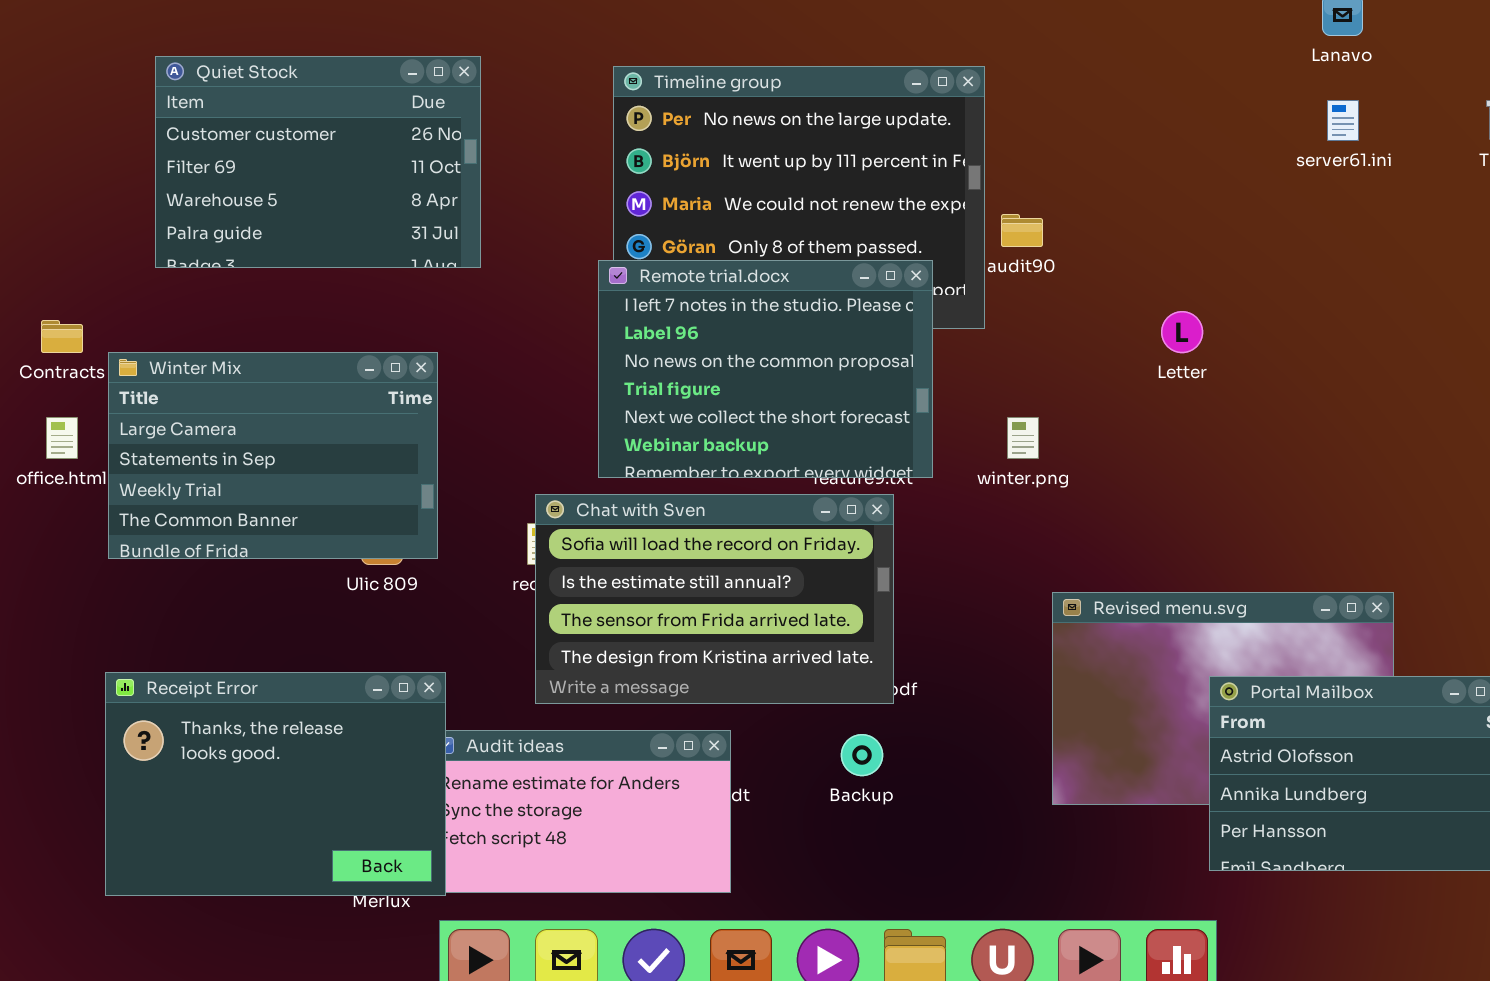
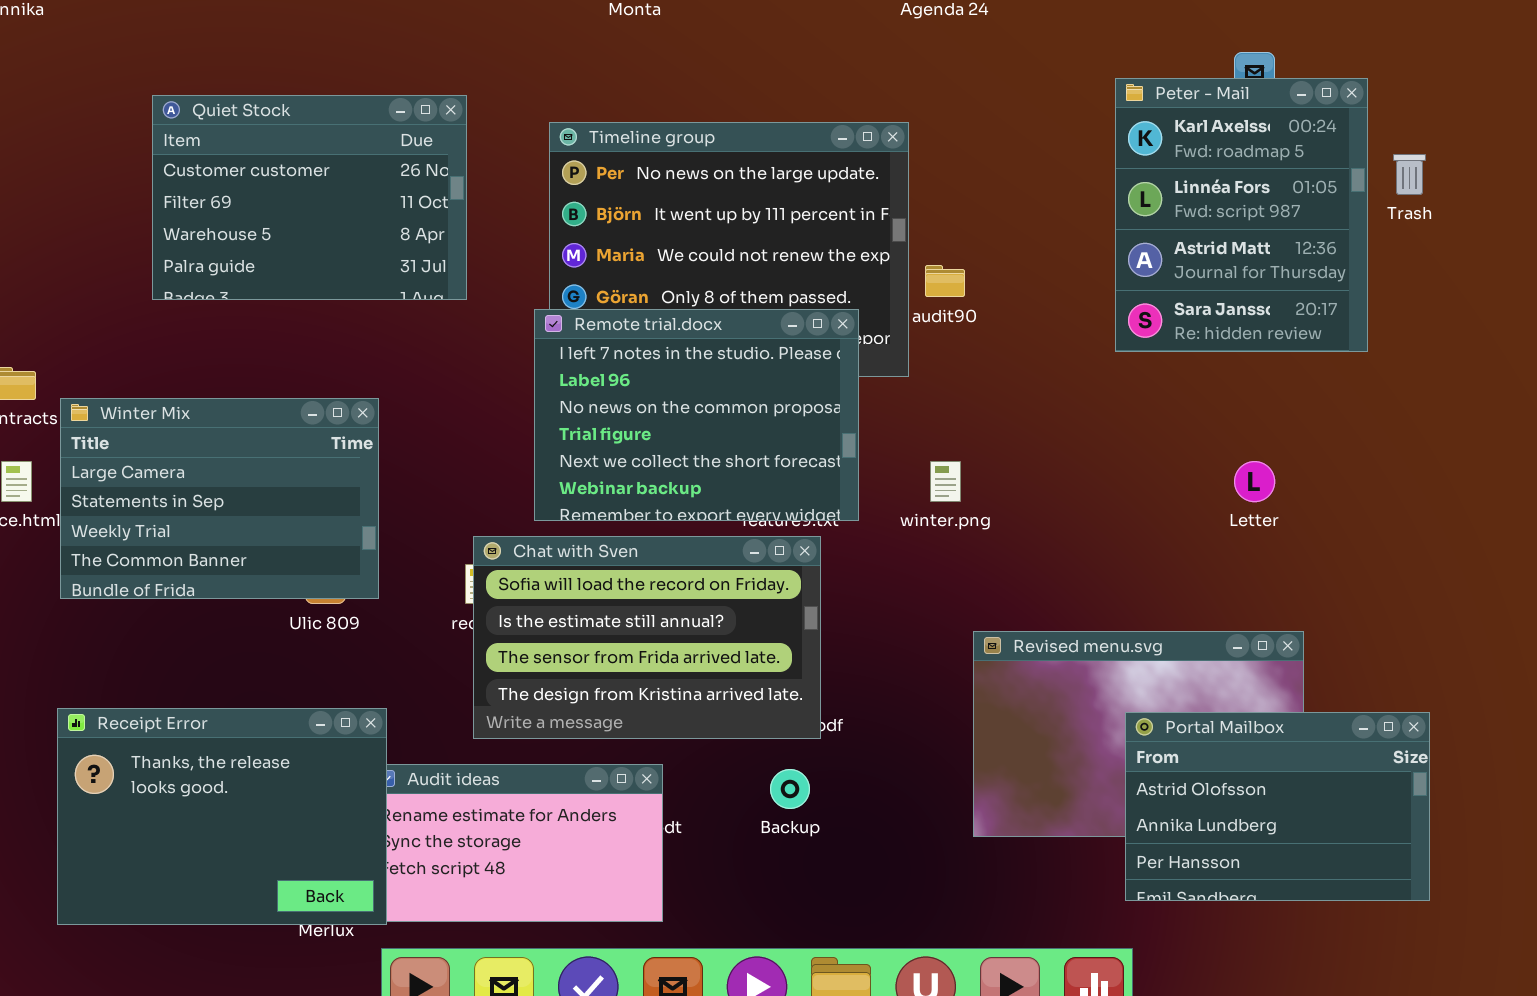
Peter - Mail: none -> [1115,78,1368,352], opened
Quiet Stock: [155,56,481,268] -> [152,95,467,300], moved
Letter: [1161,311,1203,353] -> [1234,461,1275,502], moved

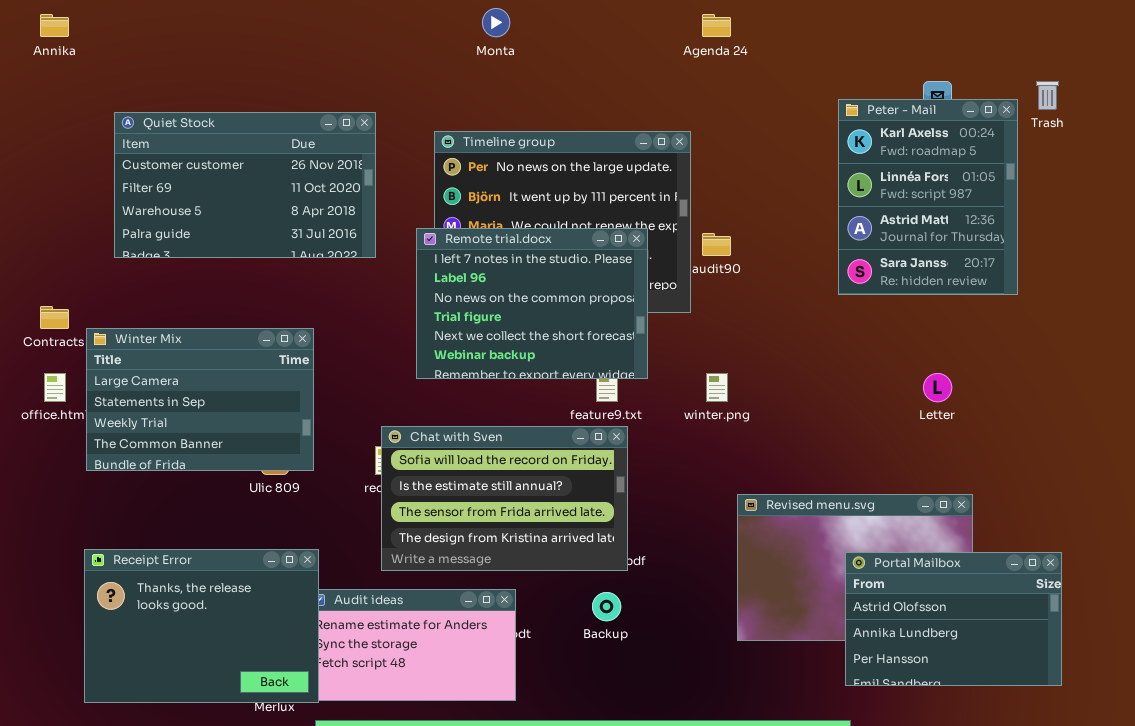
Quiet Stock: [152,95,467,300] -> [114,112,376,258], resized
Trash: [1393,154,1426,195] -> [1036,81,1059,110], moved
Remote trial.docx: [534,309,859,521] -> [416,228,648,379], moved

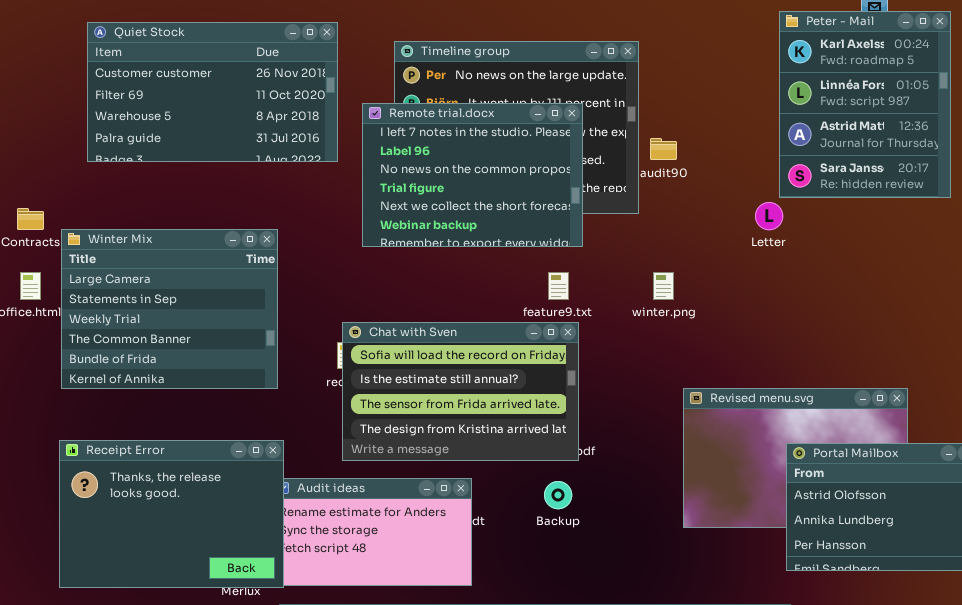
Remote trial.docx: [416,228,648,379] -> [362,103,583,247], moved
Winter Mix: [86,328,314,471] -> [61,229,278,389], resized
Letter: [923,373,952,402] -> [755,202,783,230], moved

